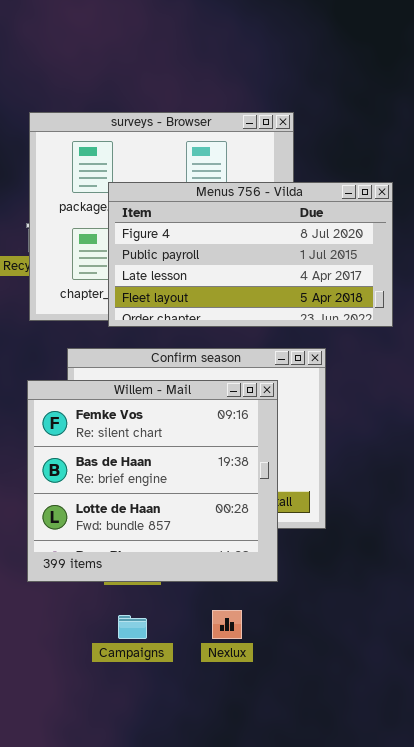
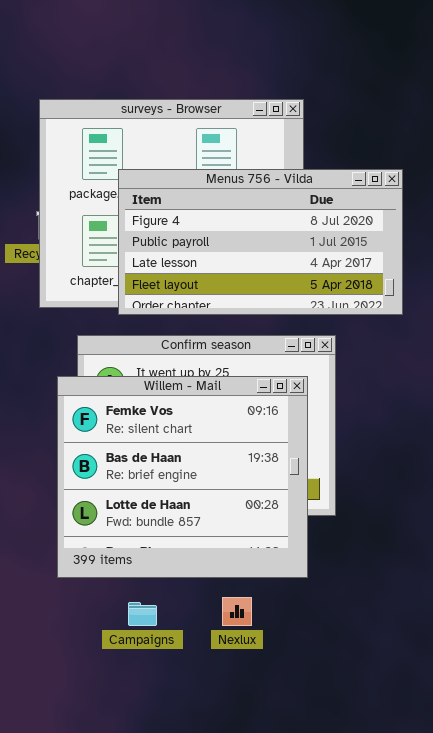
Willem - Mail: [27,380,278,582] -> [57,376,308,578], moved

